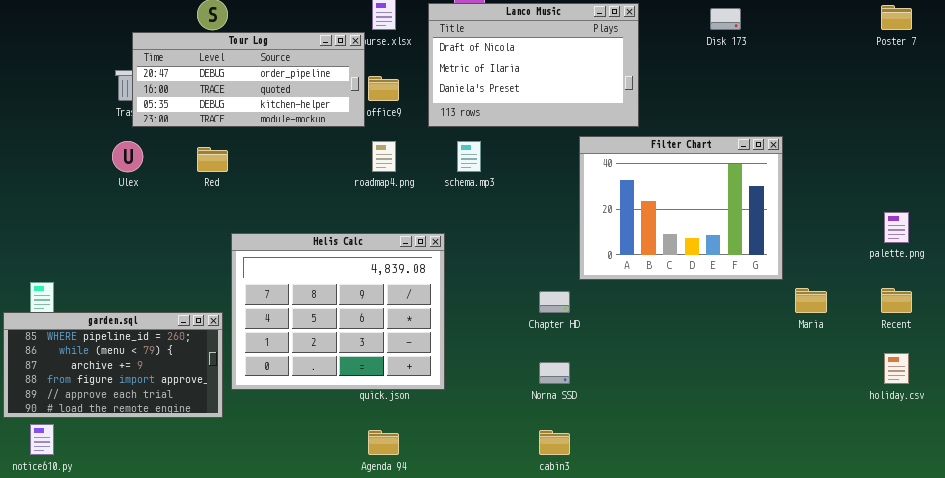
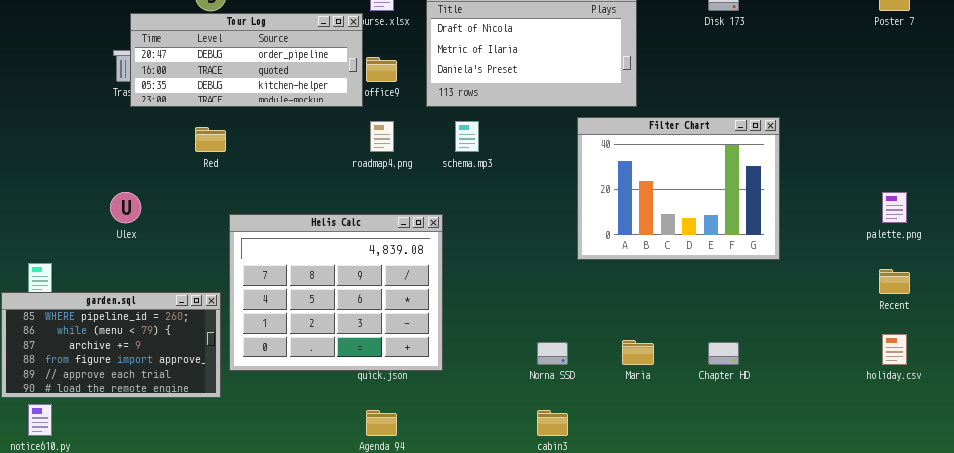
Ulex: [112,141,143,172] -> [110,192,141,223], moved
Maria: [795,288,827,313] -> [622,340,654,365], moved
Chapter HD: [539,291,570,313] -> [708,342,739,365], moved

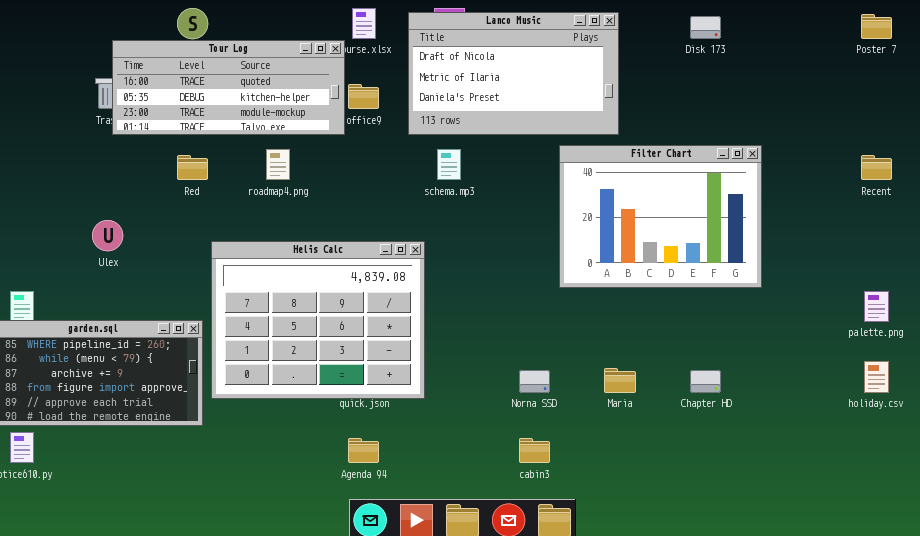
Tour Log: [130,13,363,107] -> [112,40,345,135], scrolled down 1 row
roadmap4.png: [370,121,394,152] -> [266,149,290,180], moved
palette.png: [882,192,907,223] -> [864,291,889,322], moved
Recent: [879,269,910,294] -> [861,155,892,180], moved

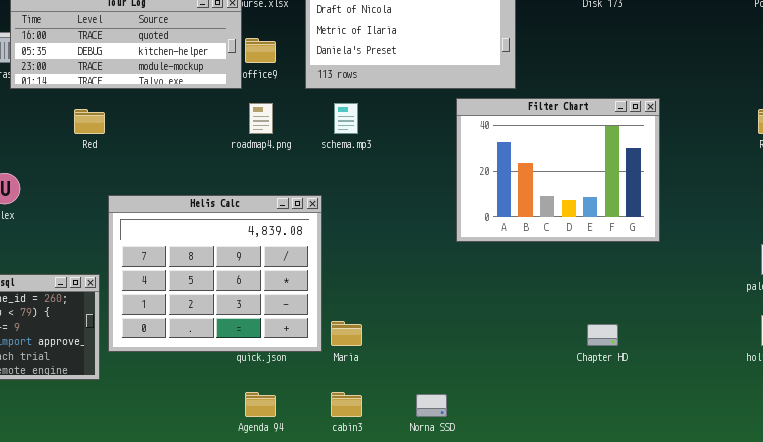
roadmap4.png: [266,149,290,180] -> [249,103,273,134], moved
Maria: [604,368,636,393] -> [331,321,362,346], moved
Norna SSD: [519,370,550,393] -> [416,394,447,417], moved
cabin3: [519,438,550,463] -> [331,392,362,417], moved

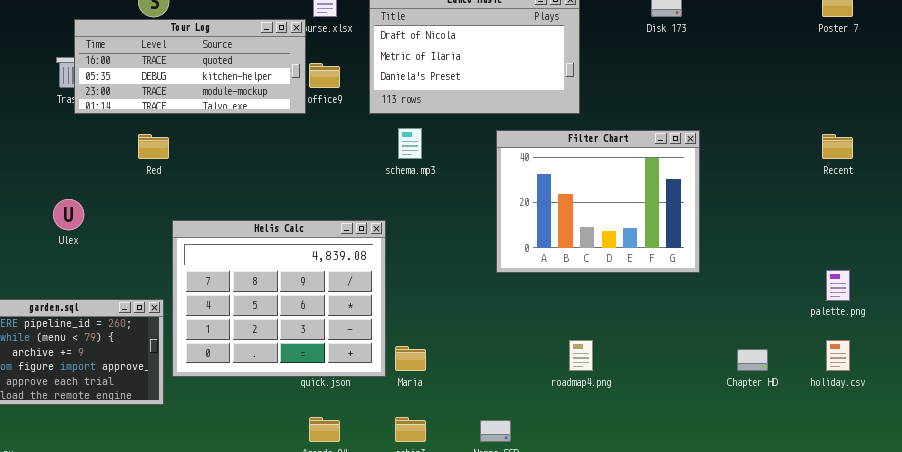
Filter Chart: [456,98,660,242] -> [496,130,700,273], moved
roadmap4.png: [249,103,273,134] -> [569,340,593,371], moved
Chapter HD: [587,324,618,346] -> [737,349,768,371], moved

